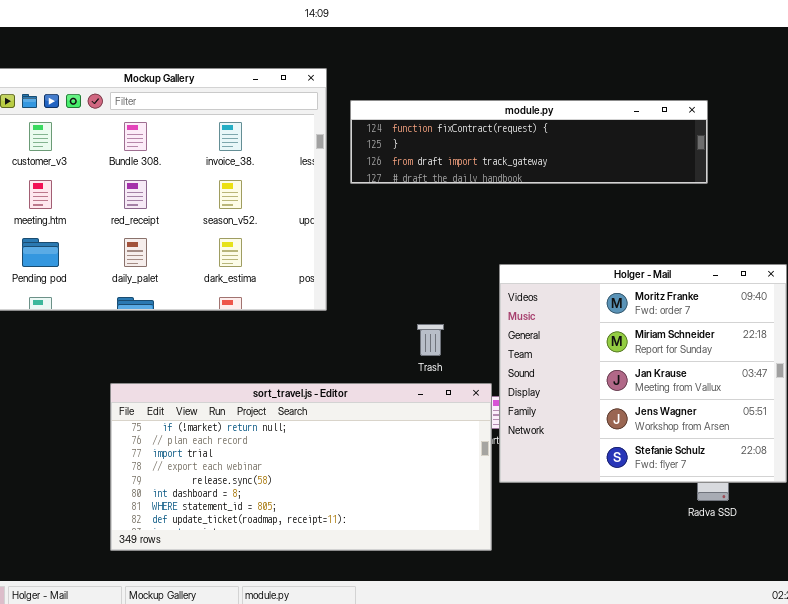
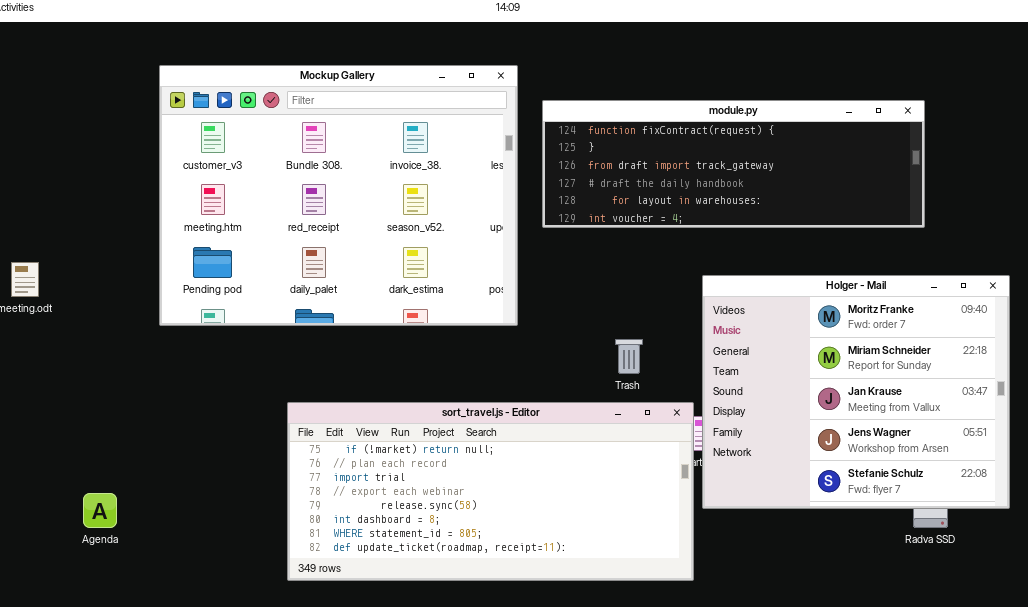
module.py: [350,100,708,184] -> [542,100,925,228], resized

